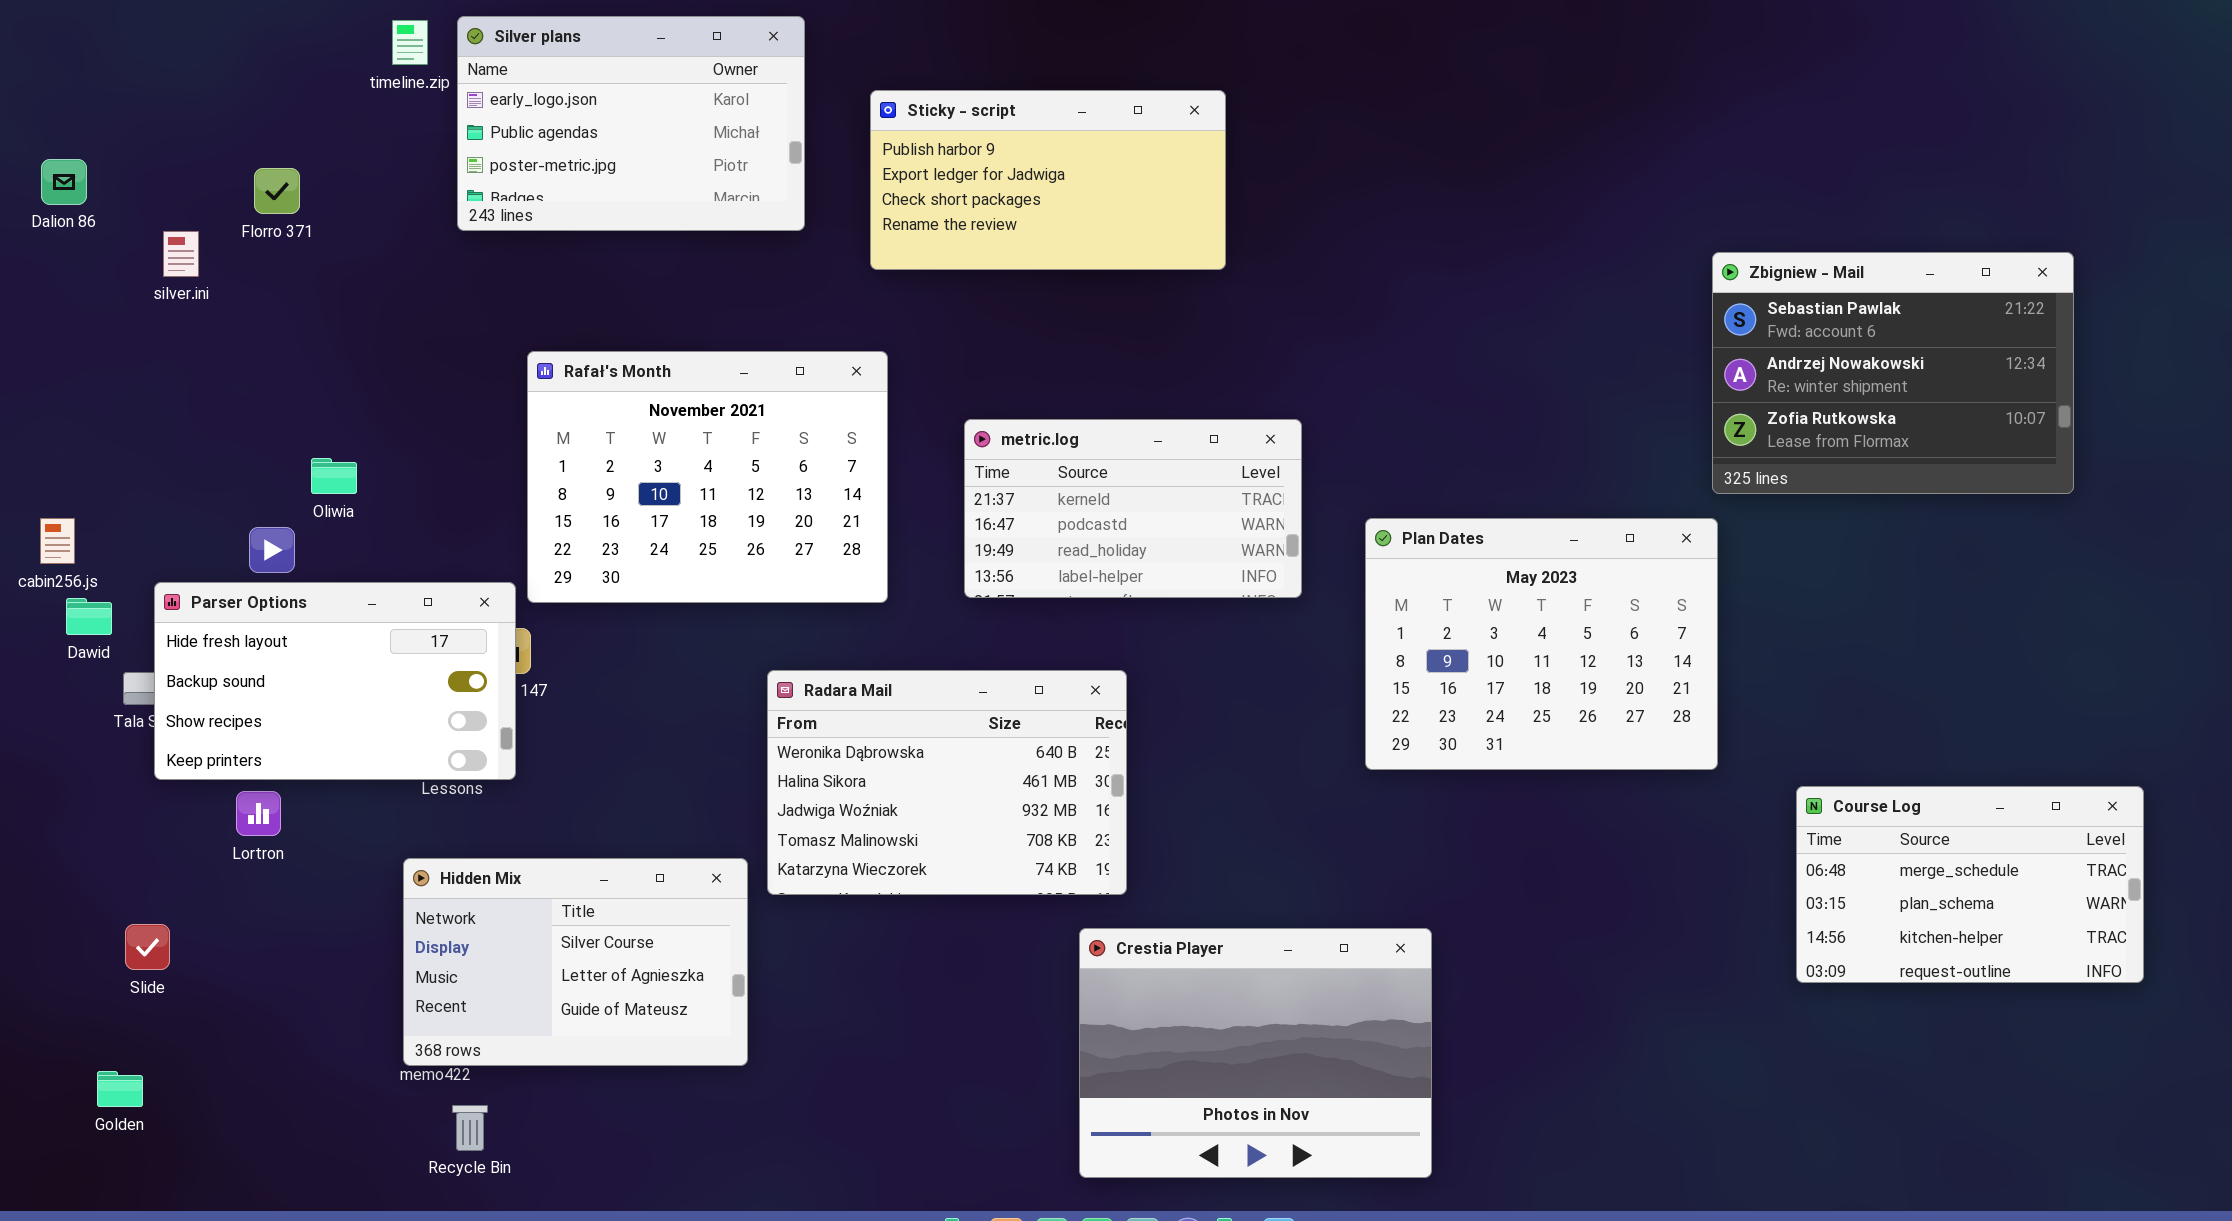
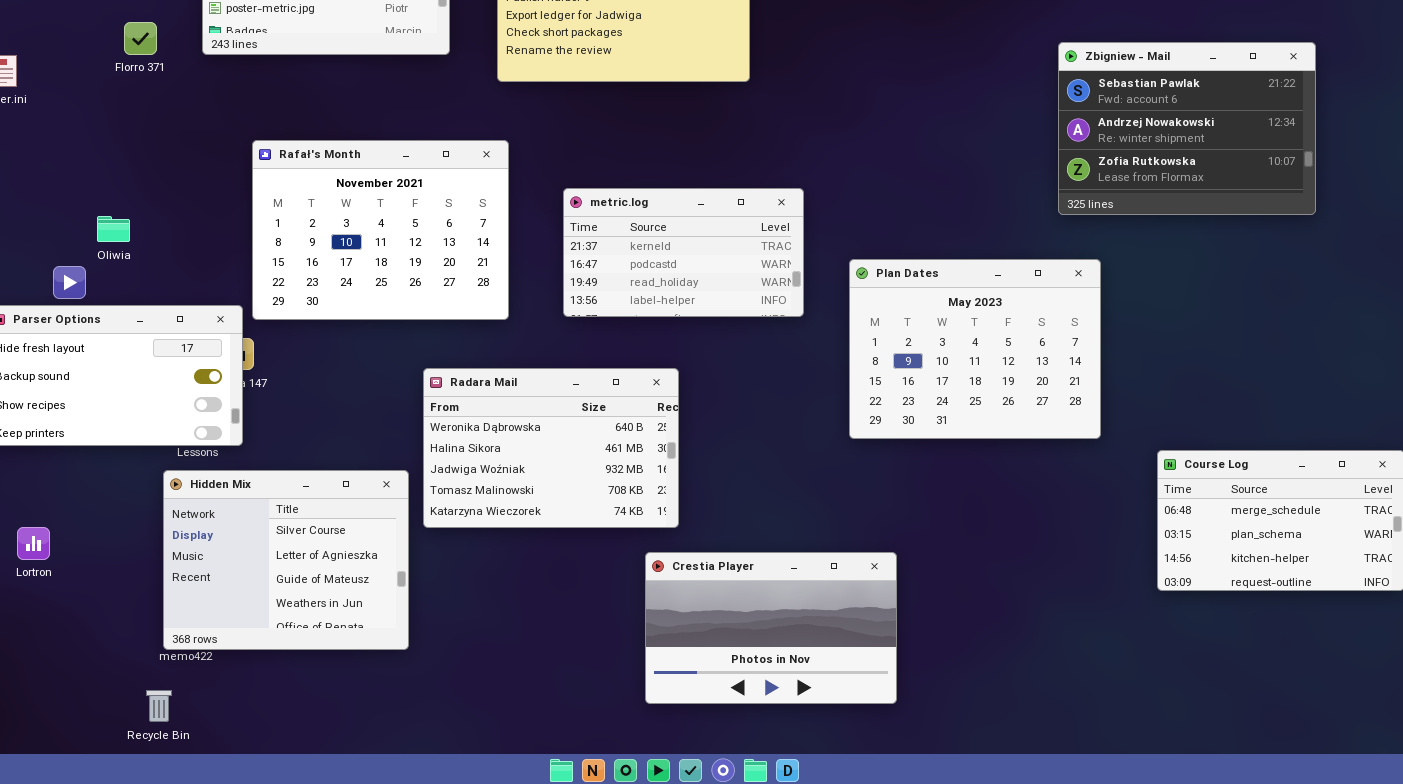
Florro 371: [254,168,300,214] -> [124,22,157,55], moved
Zbigniew - Mail: [1712,252,2074,494] -> [1058,42,1316,215], moved
Lortron: [236,791,281,836] -> [17,527,50,560], moved
Hidden Mix: [403,858,748,1066] -> [163,470,409,650], resized
Crestia Player: [1079,928,1432,1178] -> [645,552,897,704], resized
Recycle Bin: [452,1105,488,1151] -> [146,690,172,722], moved

